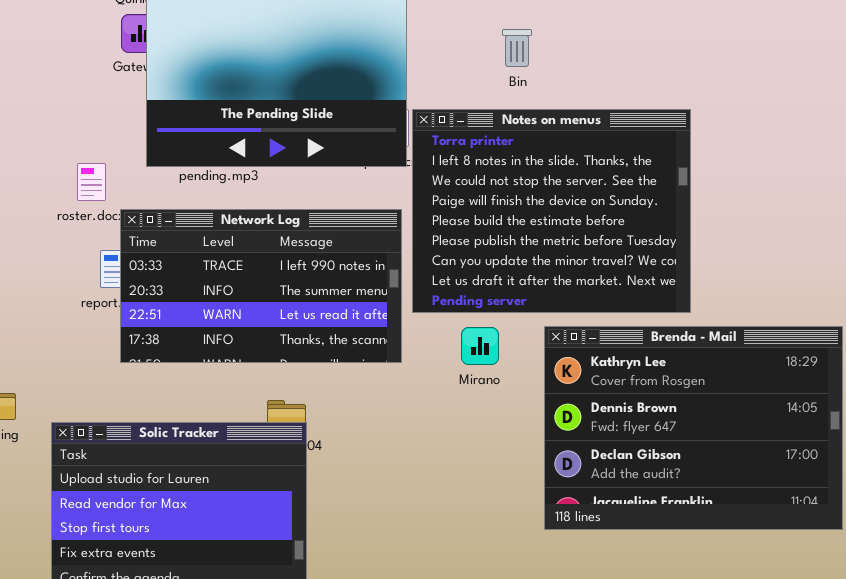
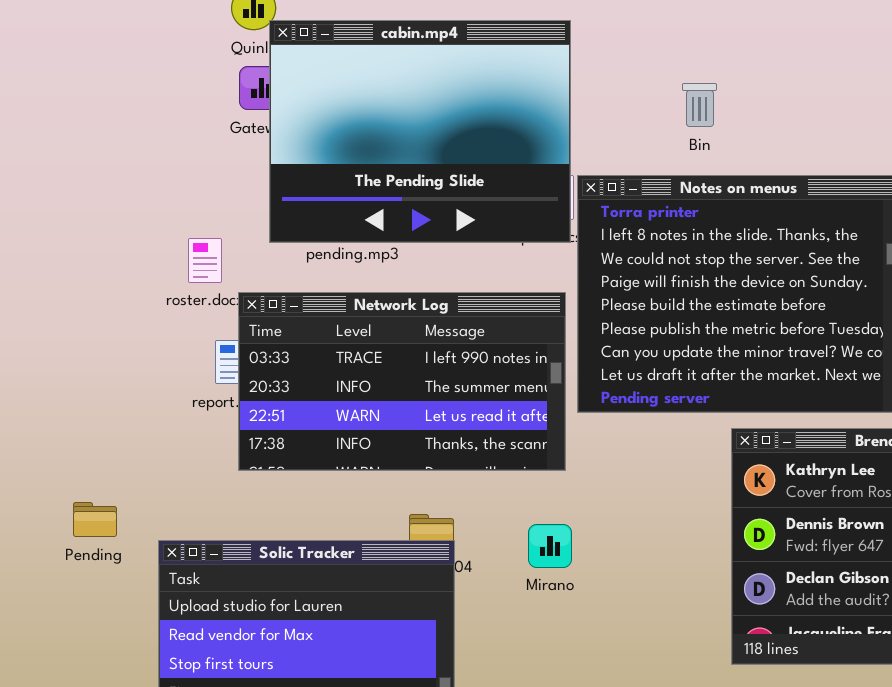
Mirano: [461,327,499,365] -> [528,524,572,568], moved

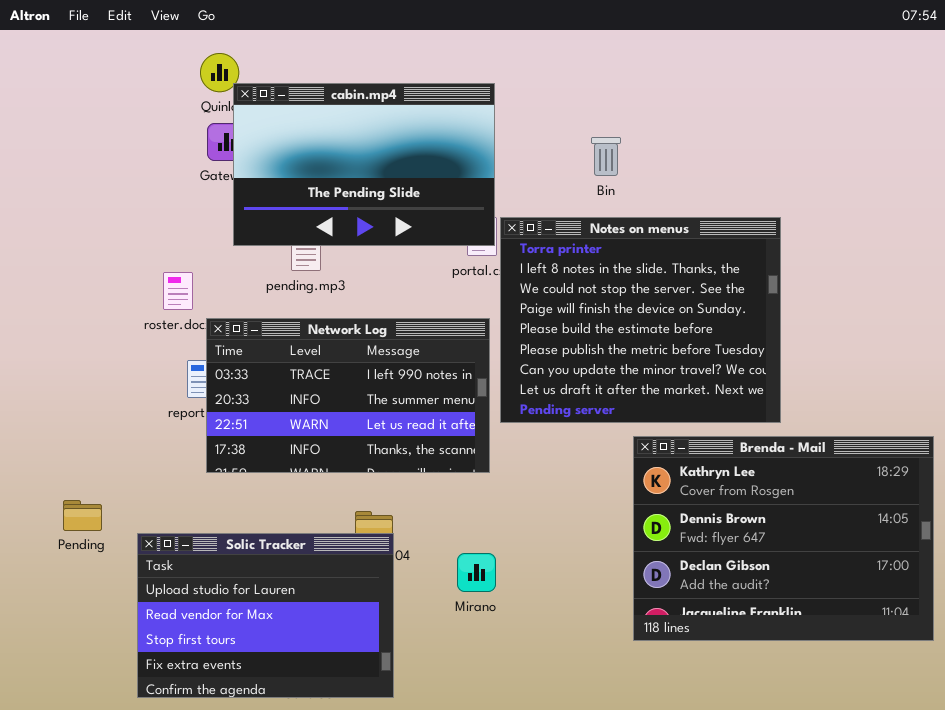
cabin.mp4: [269,20,571,243] -> [233,83,495,246], resized
Mirano: [528,524,572,568] -> [457,553,496,592], moved

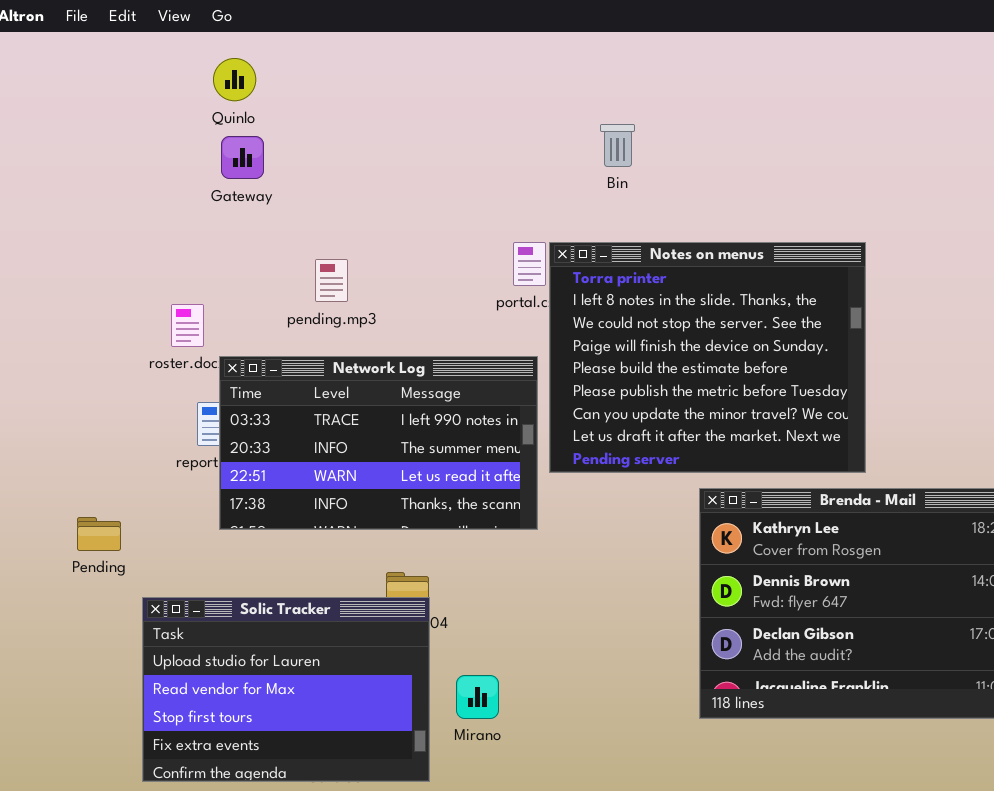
cabin.mp4: [233,83,495,246] -> none, closed
Bin: [591,137,621,176] -> [600,124,635,167], moved
Pending: [63,500,102,531] -> [77,517,121,551], moved
Mirano: [457,553,496,592] -> [456,675,499,719], moved

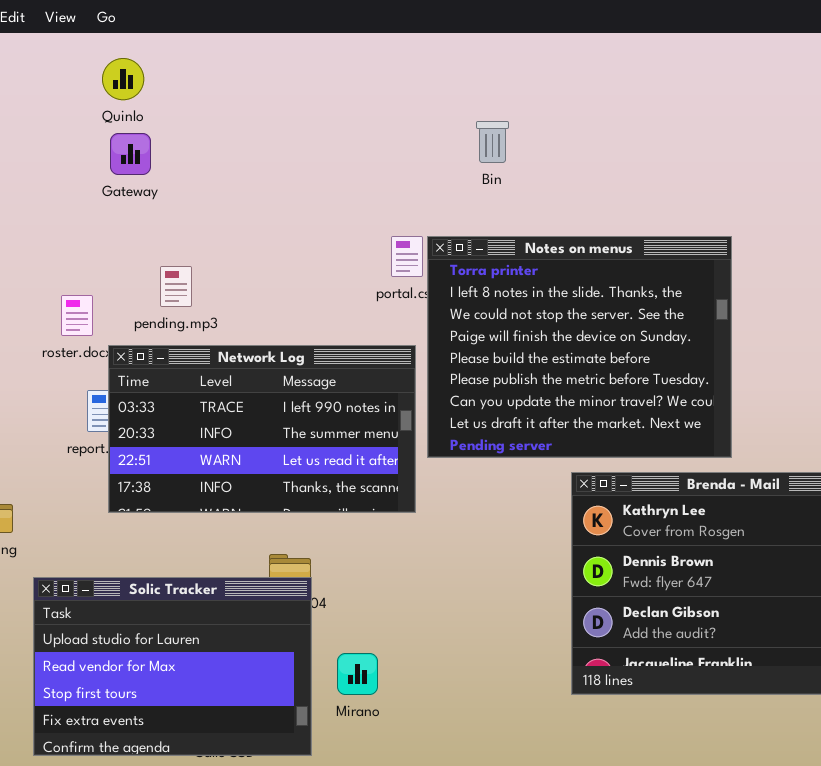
pending.mp3: [315,259,348,302] -> [160,266,192,307], moved

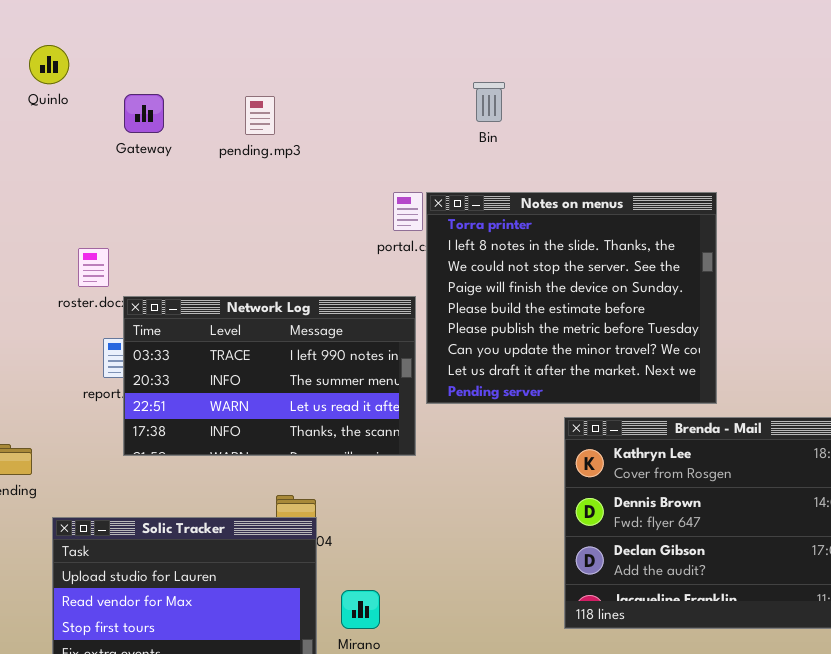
Quinlo: [102,58,144,100] -> [29,45,69,84], moved
pending.mp3: [160,266,192,307] -> [245,96,275,135], moved

